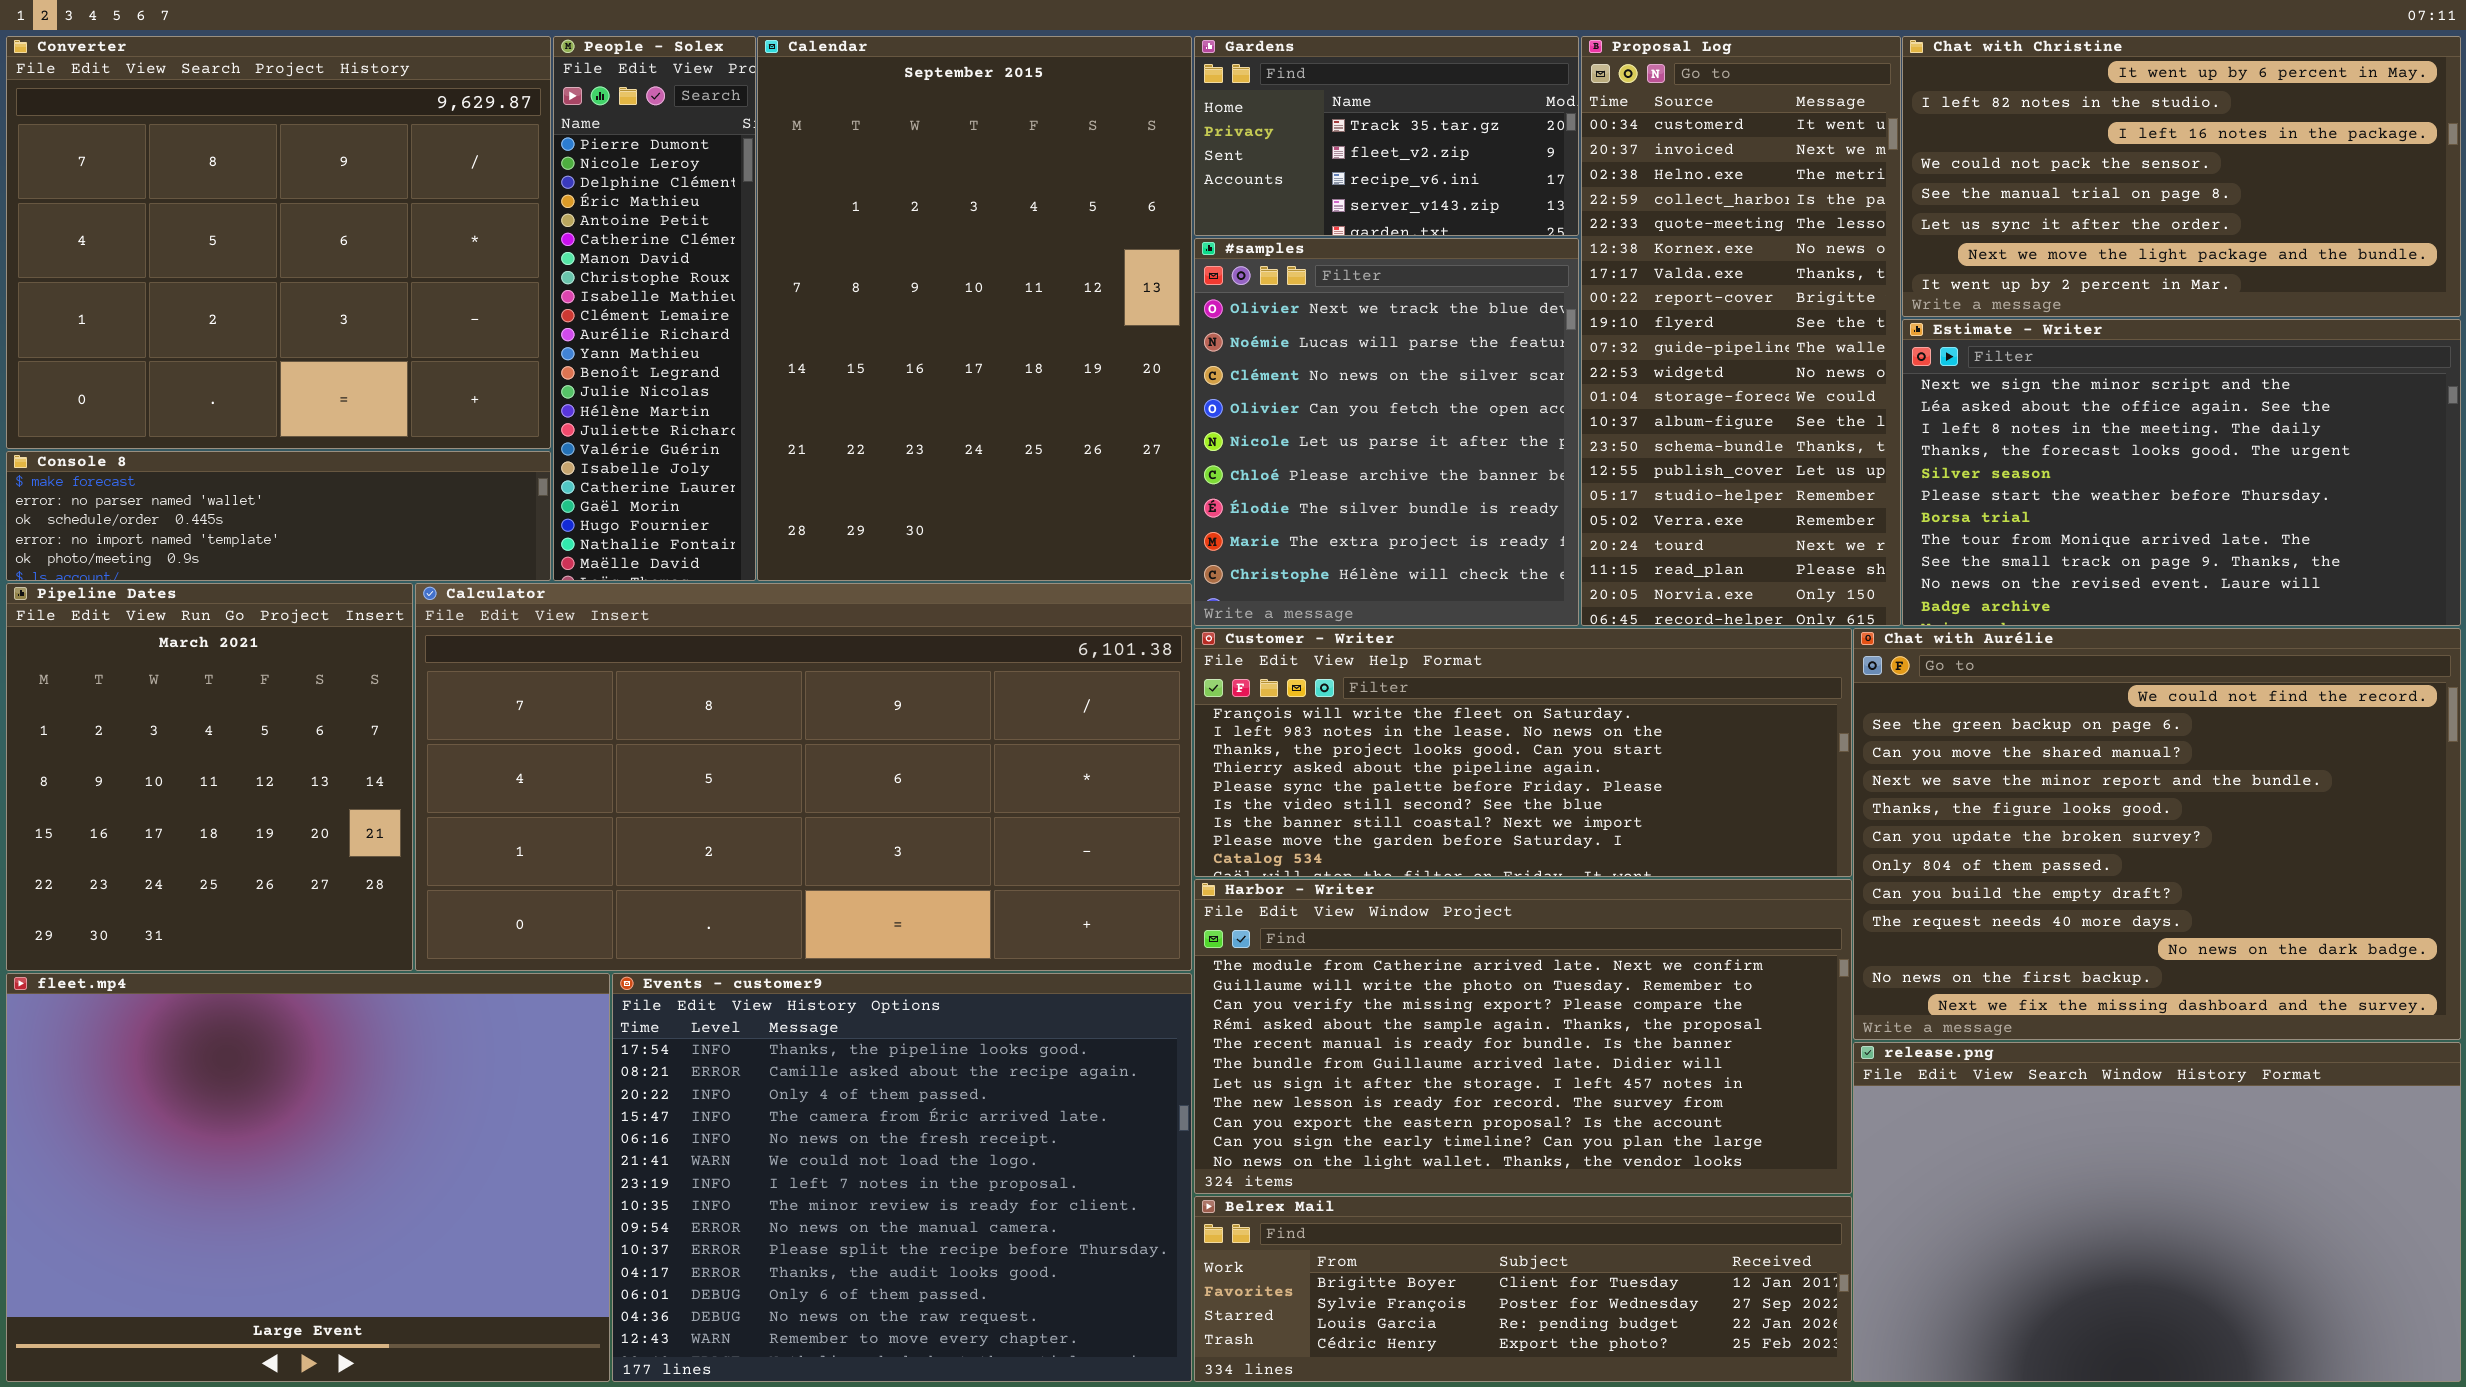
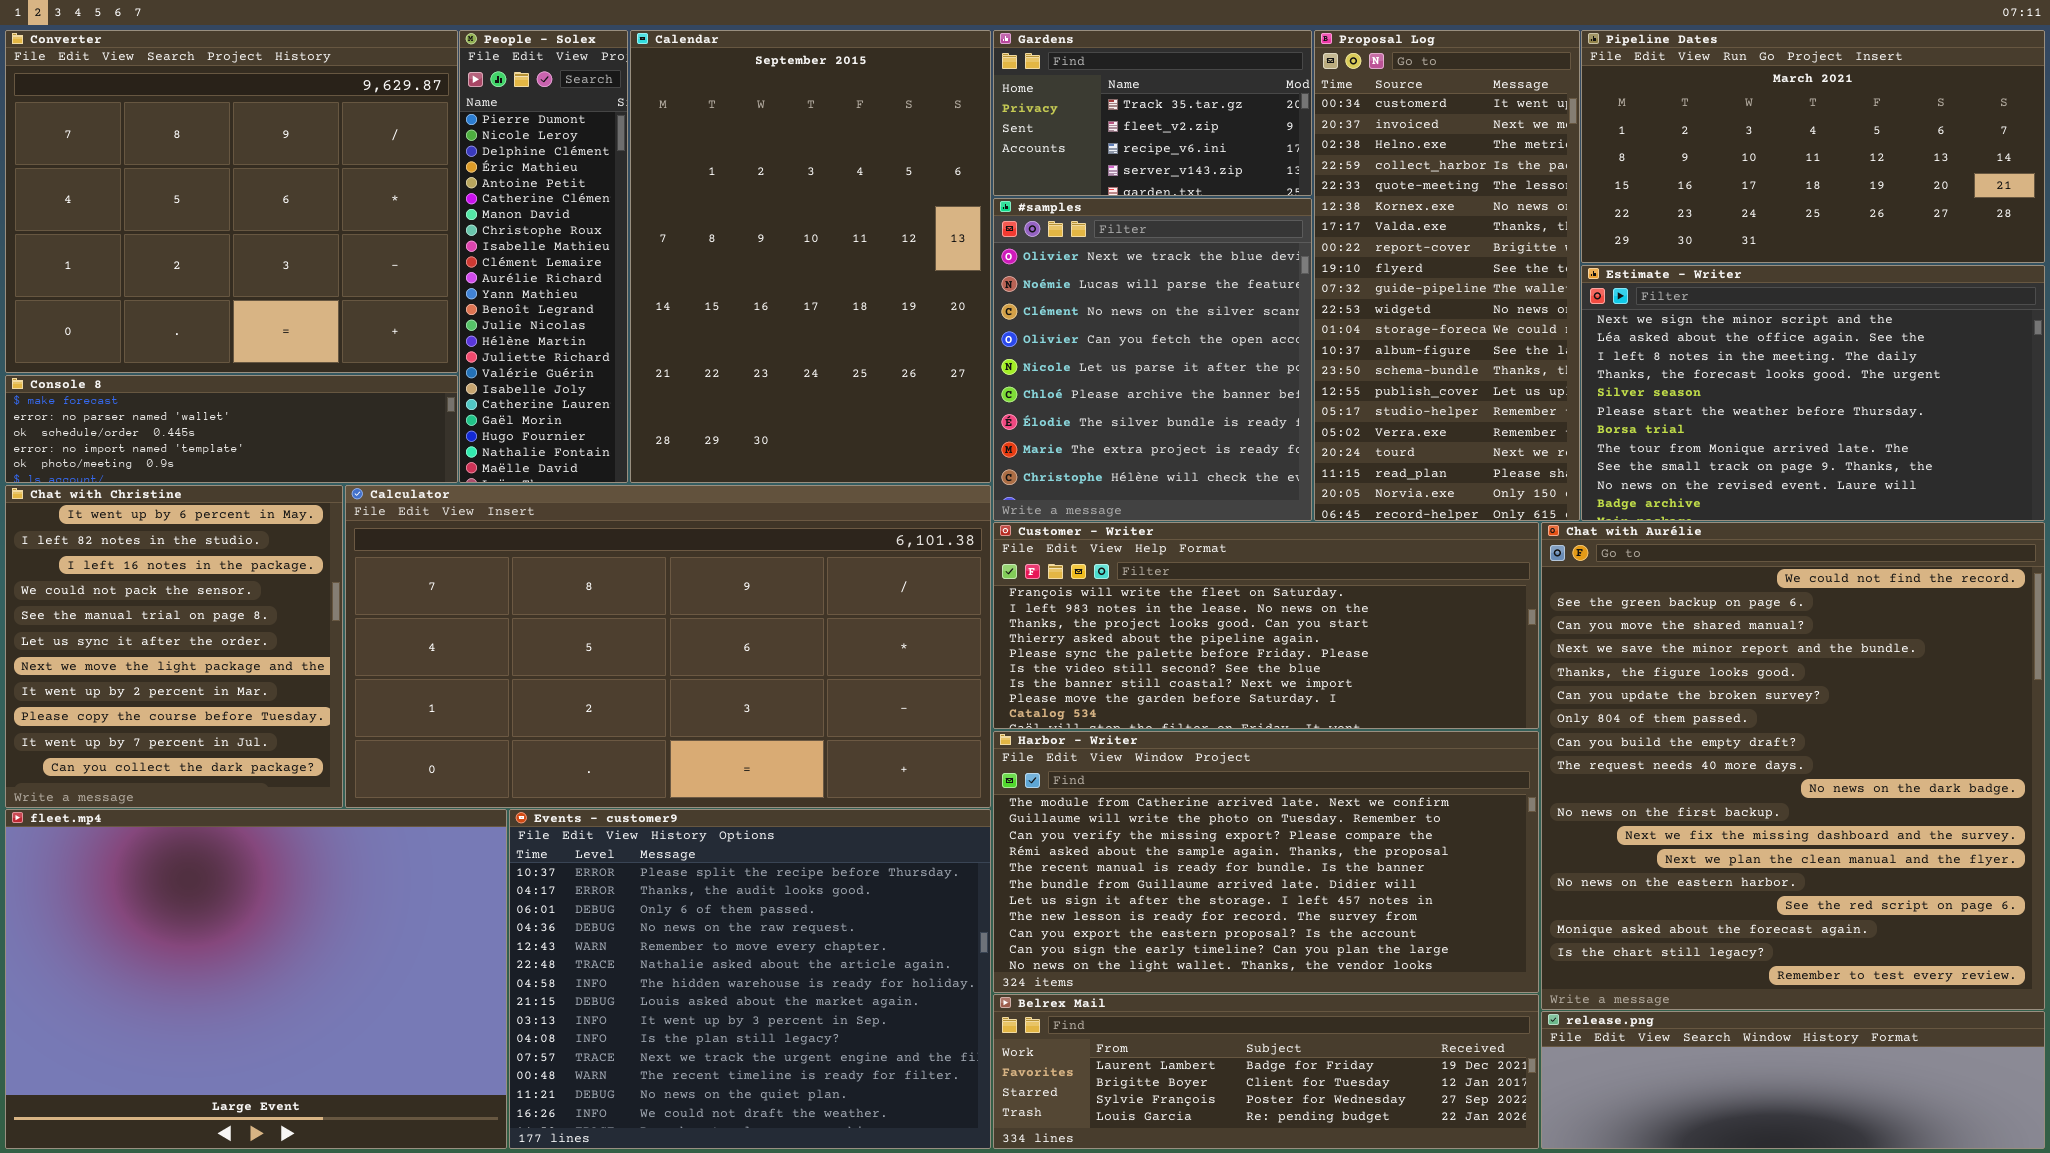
Chat with Christine: [1902,36,2461,317] -> [5,485,343,808], moved, resized
Pipeline Dates: [6,583,413,971] -> [1581,30,2045,263], moved, resized
Chat with Aurélie: [1853,628,2461,1040] -> [1541,522,2045,1010], resized
Events - customer9: [612,973,1192,1382] -> [509,809,991,1149], scrolled down 9 rows
release.png: [1853,1042,2461,1382] -> [1541,1011,2045,1149], resized
Belrex Mail: [1194,1196,1852,1382] -> [993,994,1539,1149], scrolled up 1 row

